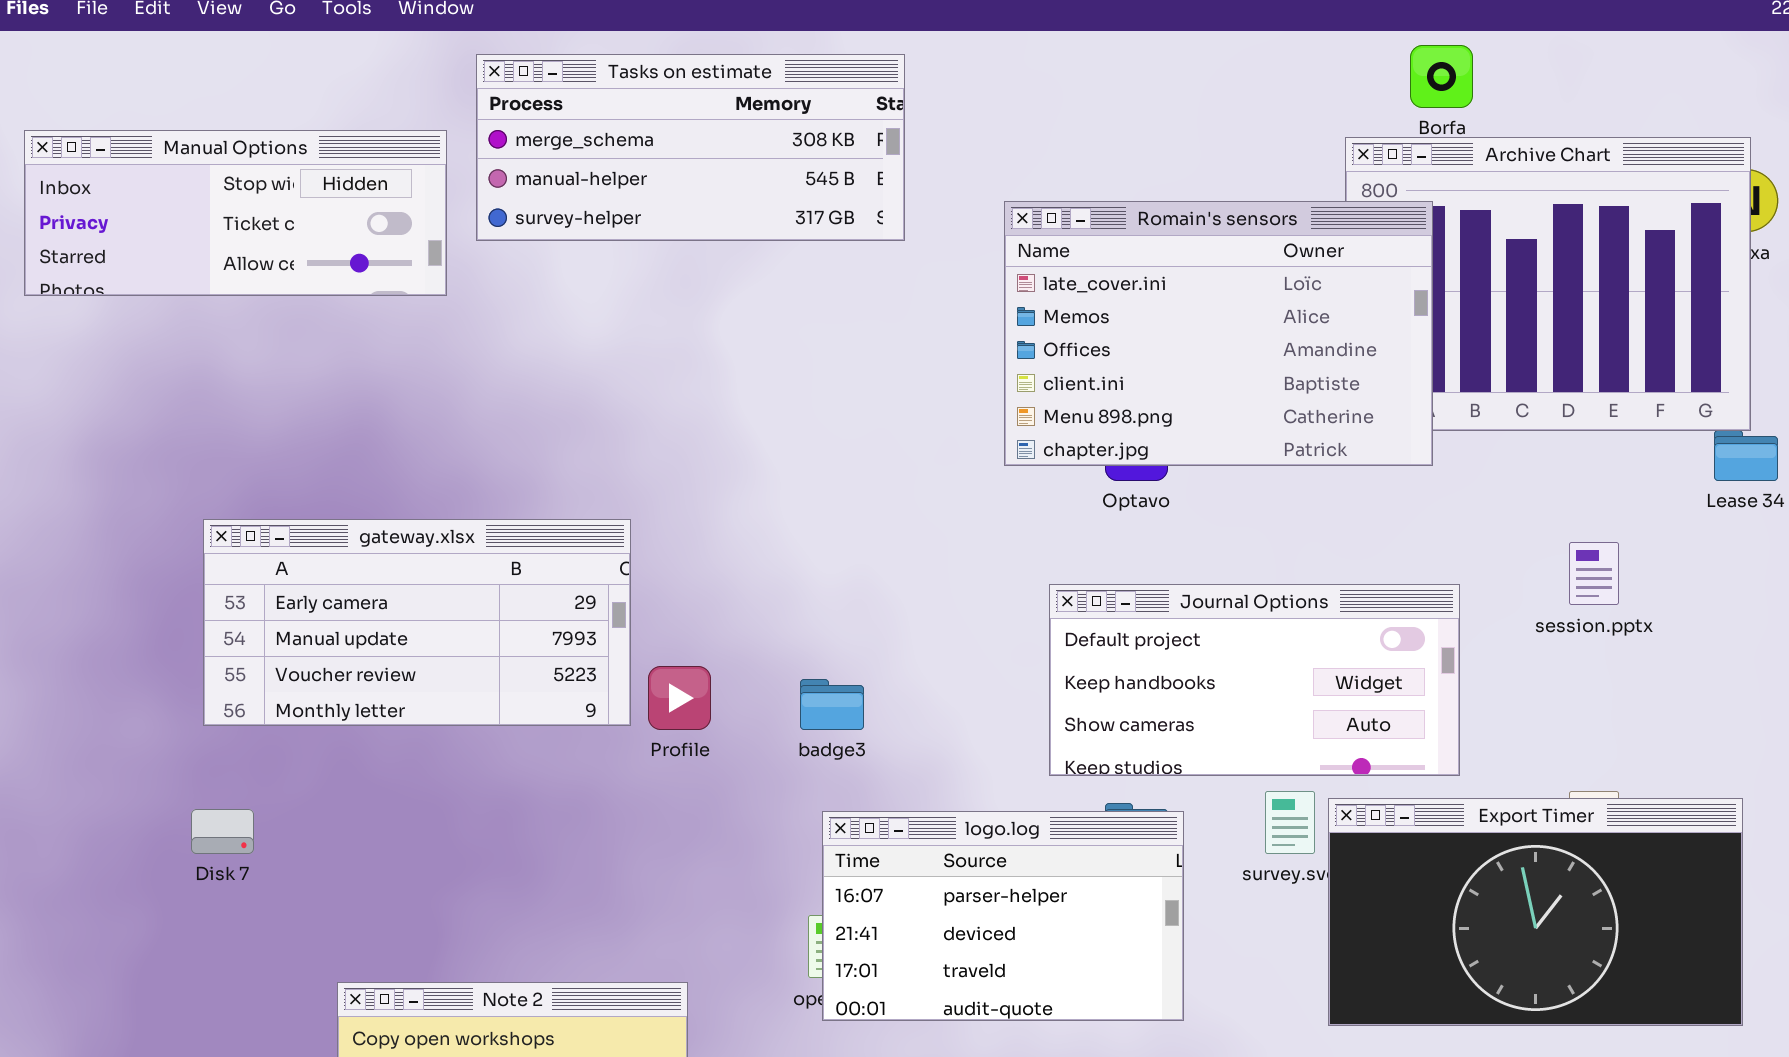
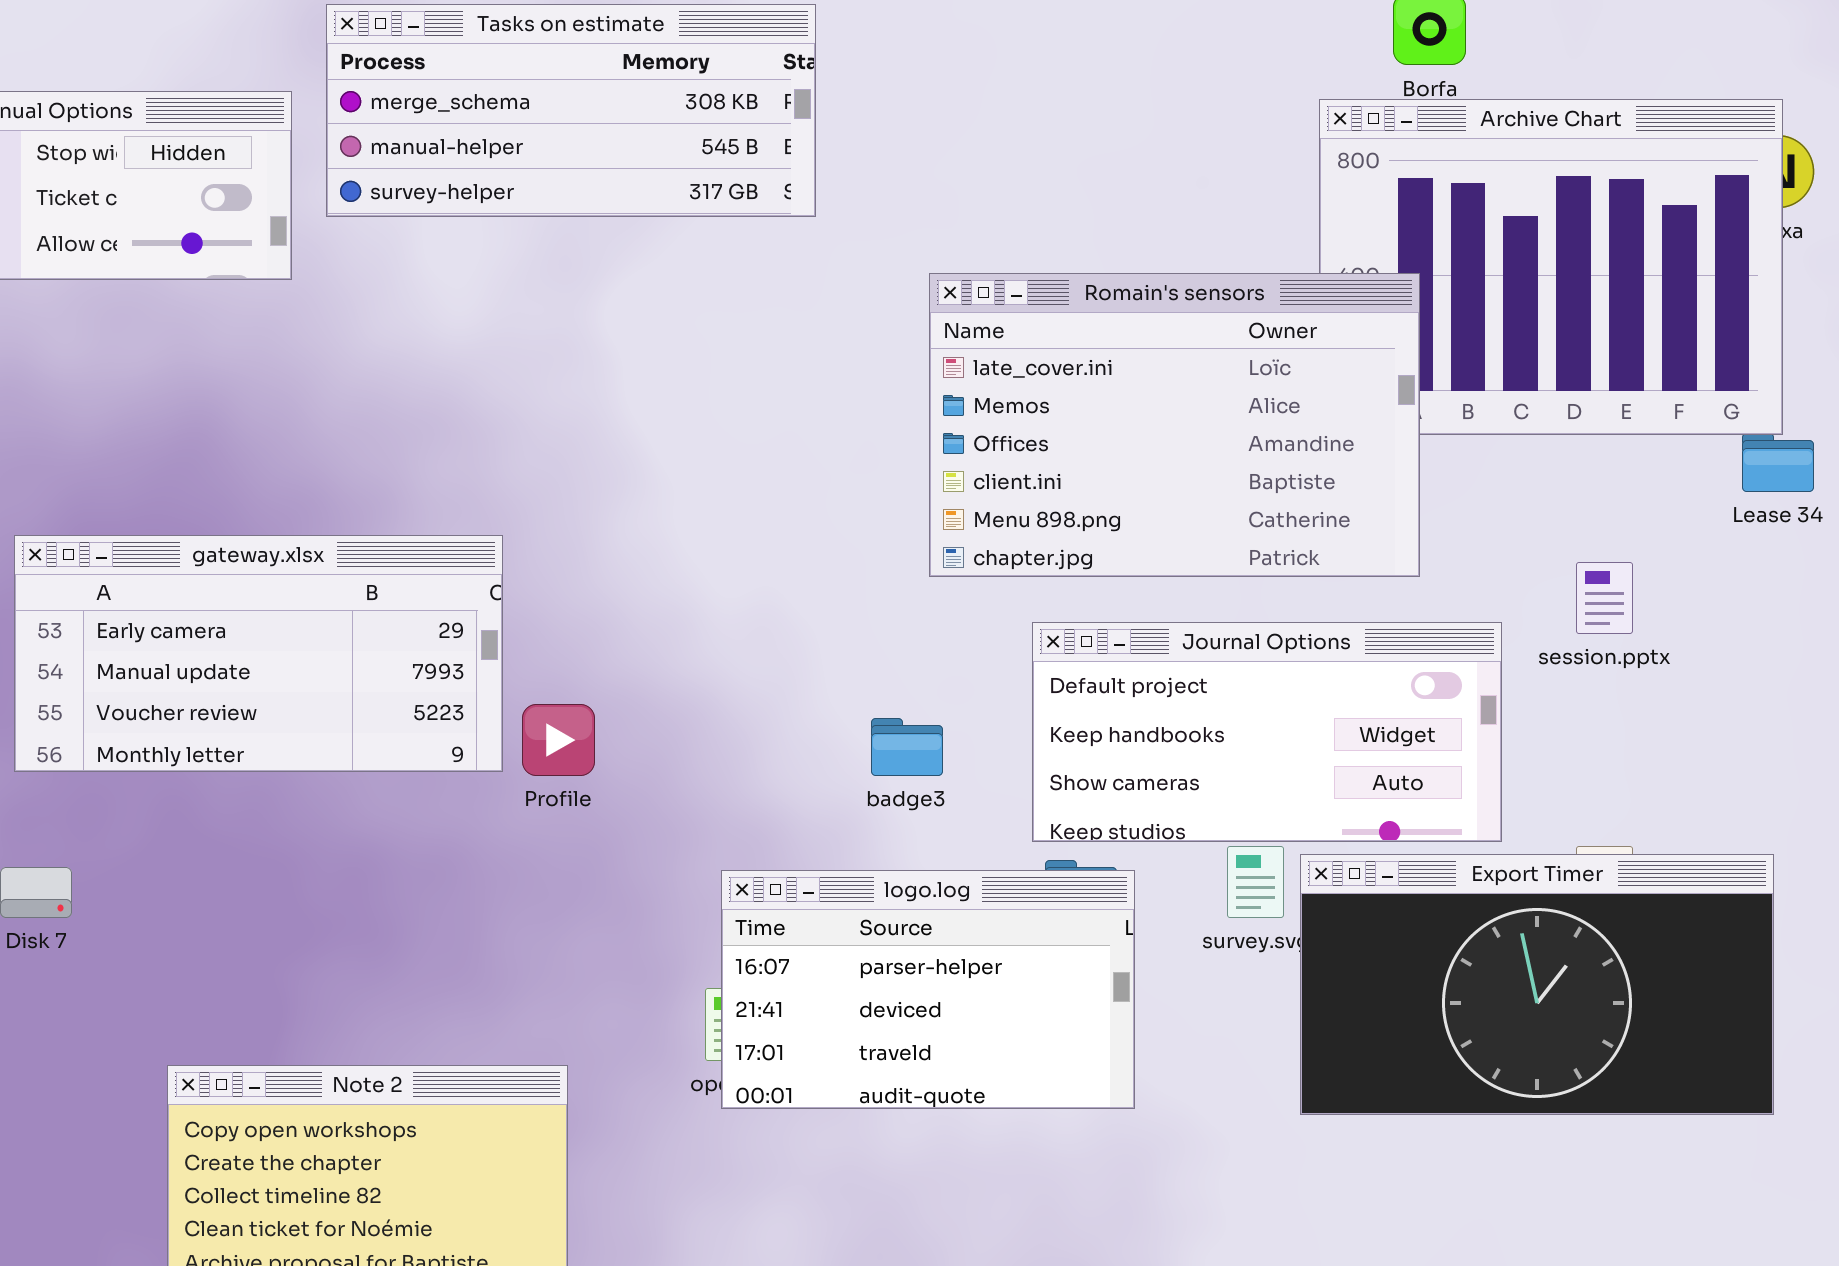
Romain's sensors: [1004,201,1433,466] -> [929,273,1420,577], moved
Journal Options: [1049,584,1460,776] -> [1032,622,1502,842], moved
badge3: [800,679,864,730] -> [871,718,943,776], moved

